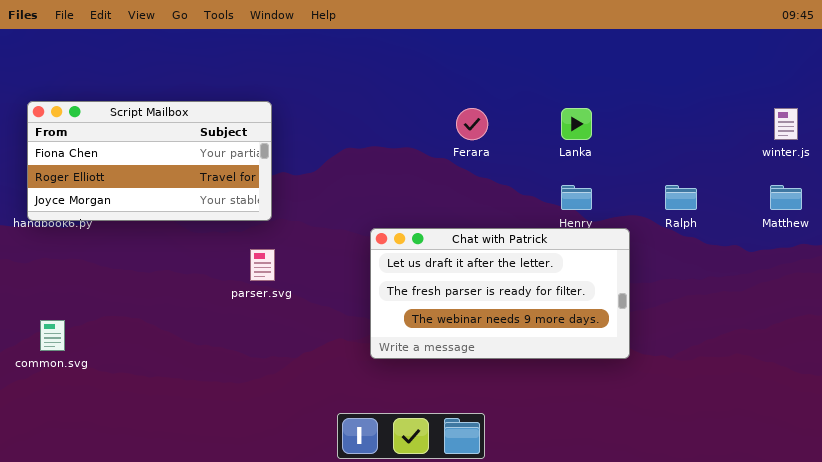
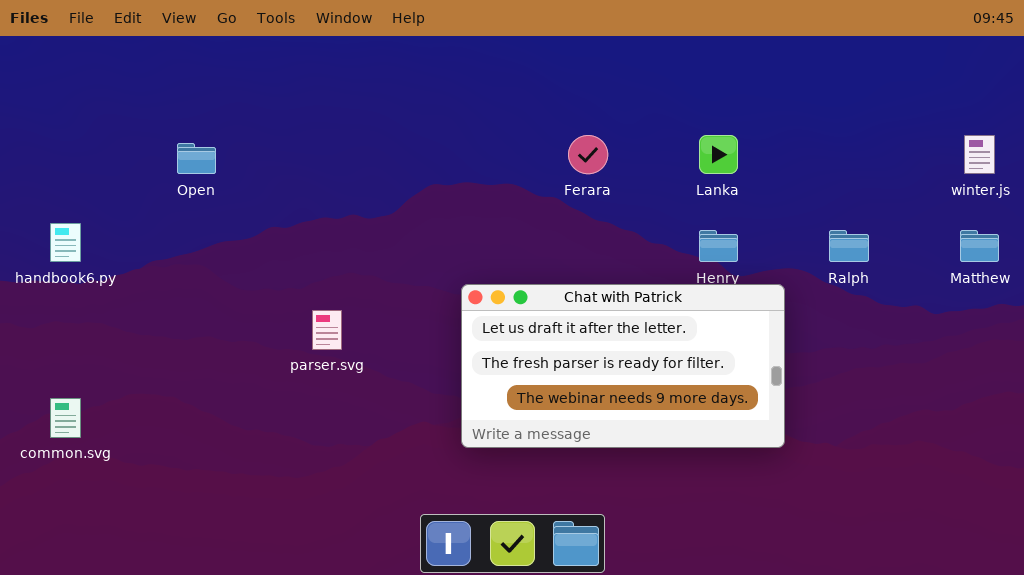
Script Mailbox: [27,101,272,221] -> none, closed

